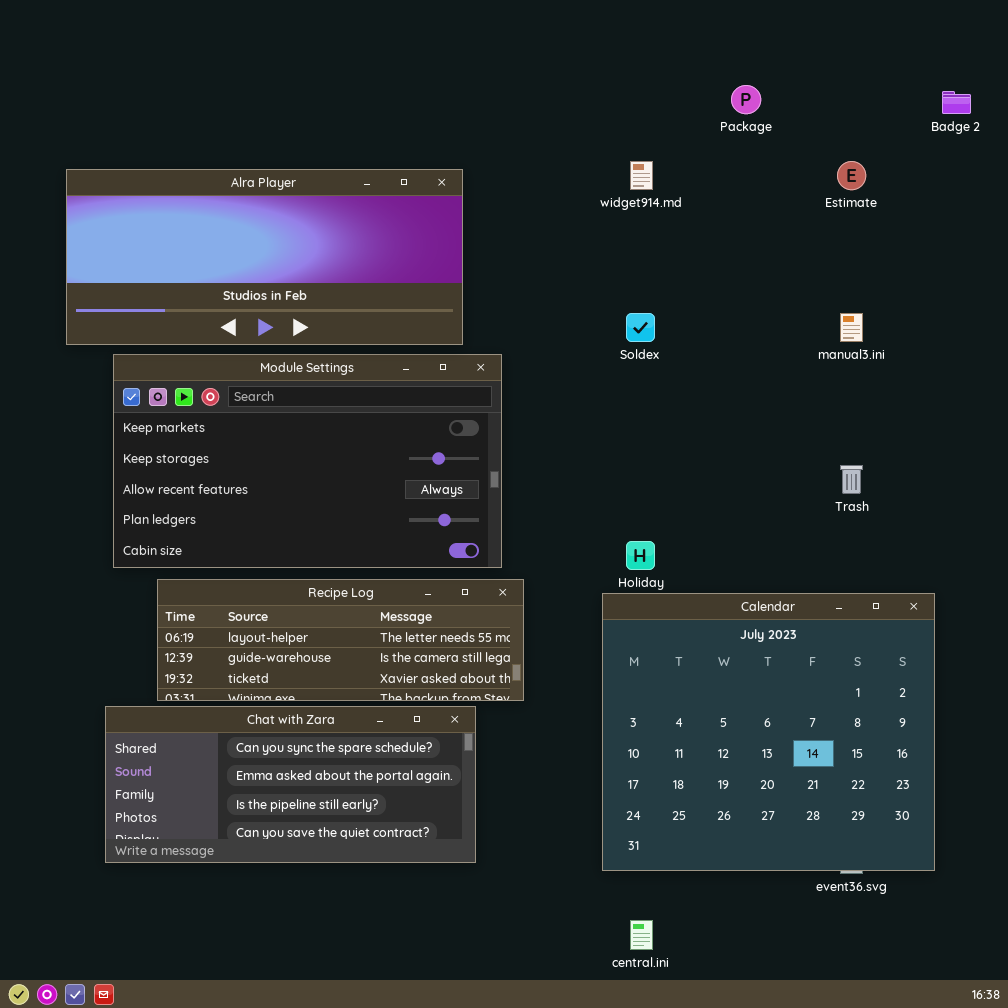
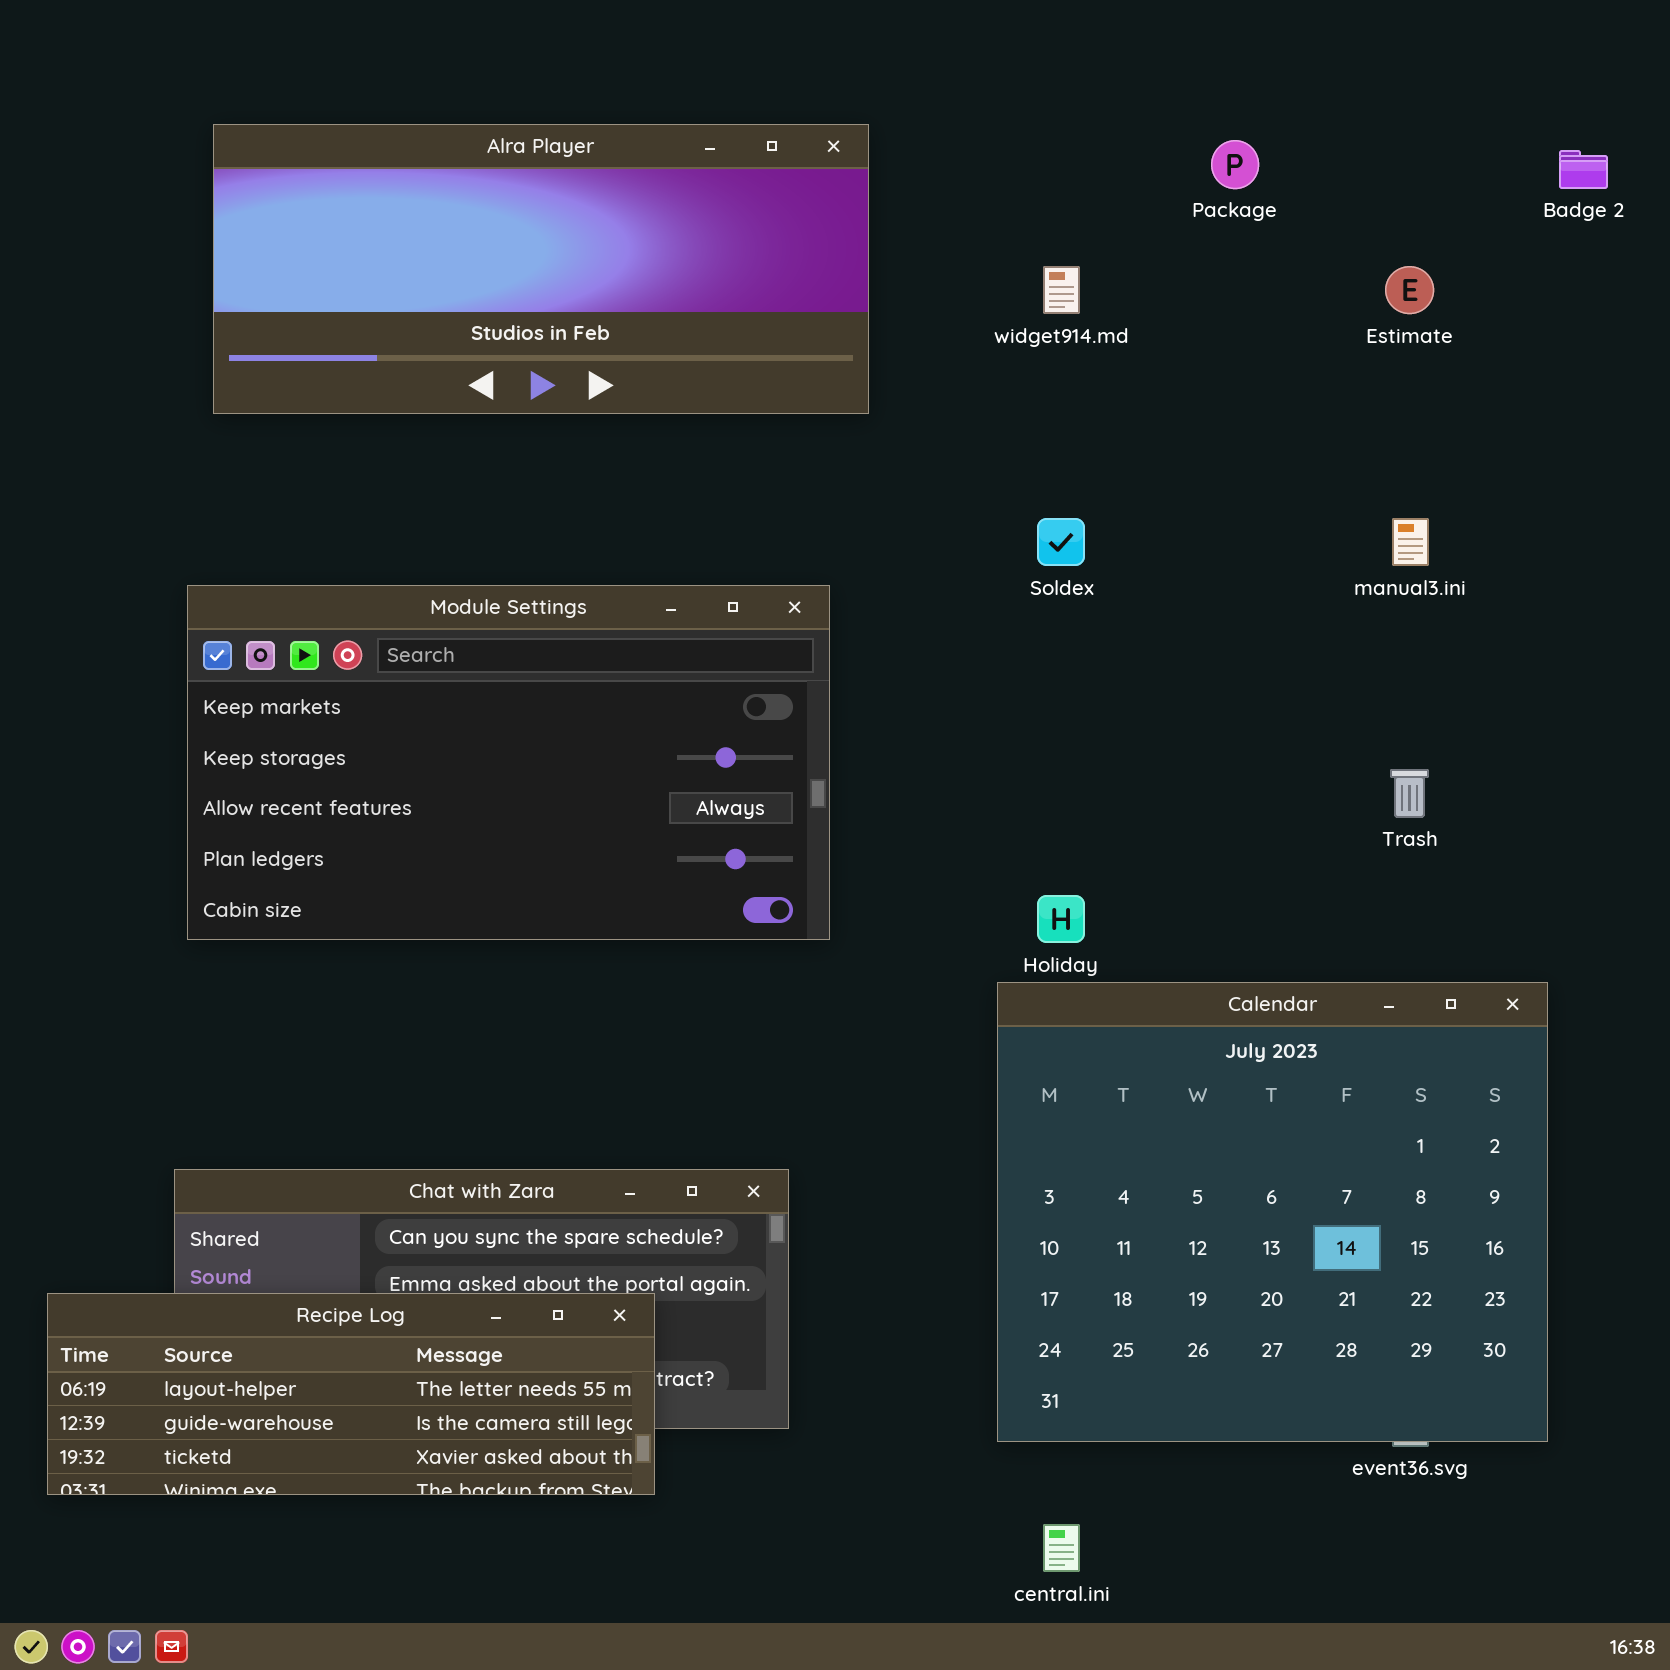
Alra Player: [66,169,463,345] -> [213,124,869,414], moved
Recipe Log: [157,579,524,701] -> [47,1293,655,1495], moved

